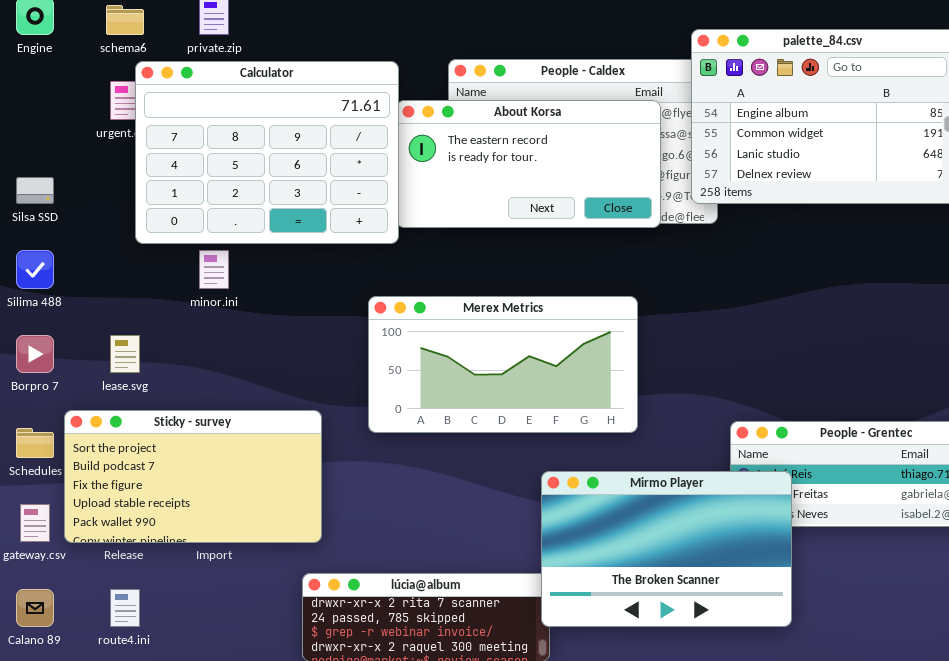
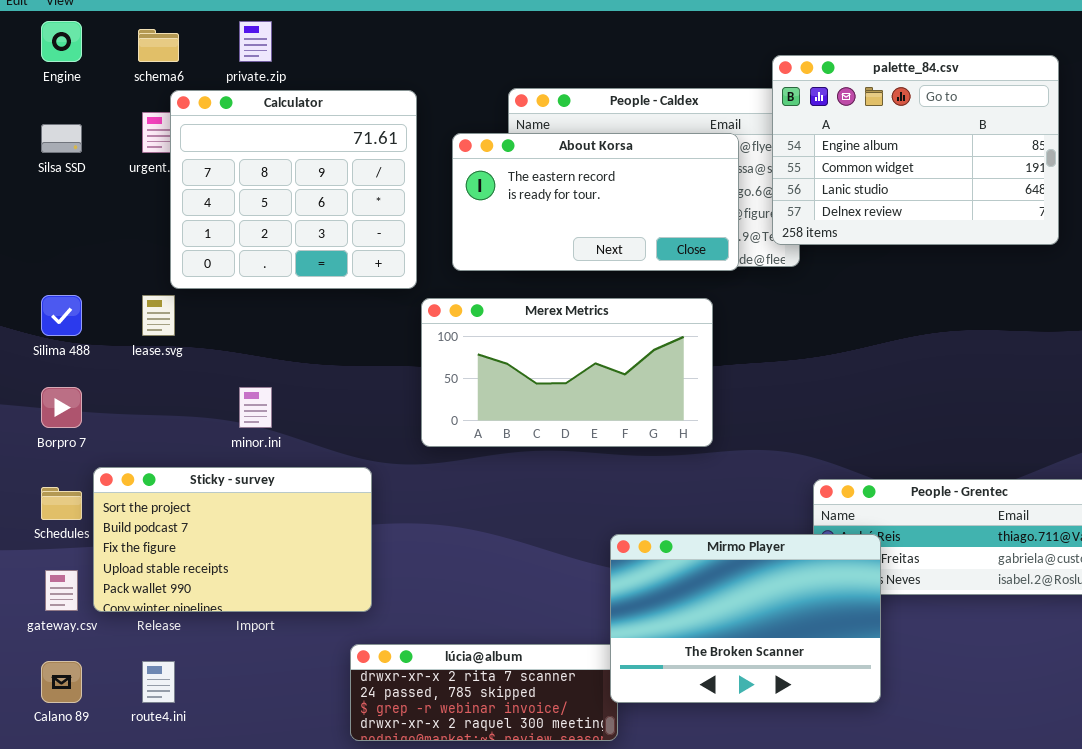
Calculator: [135,61,399,244] -> [170,90,417,289], resized
Silsa SSD: [16,177,54,204] -> [41,124,82,153], moved
minor.ini: [199,250,229,289] -> [239,387,272,428], moved
Merex Metrics: [368,296,638,433] -> [421,298,713,447], moved
lease.svg: [110,335,140,373] -> [142,295,175,336], moved

